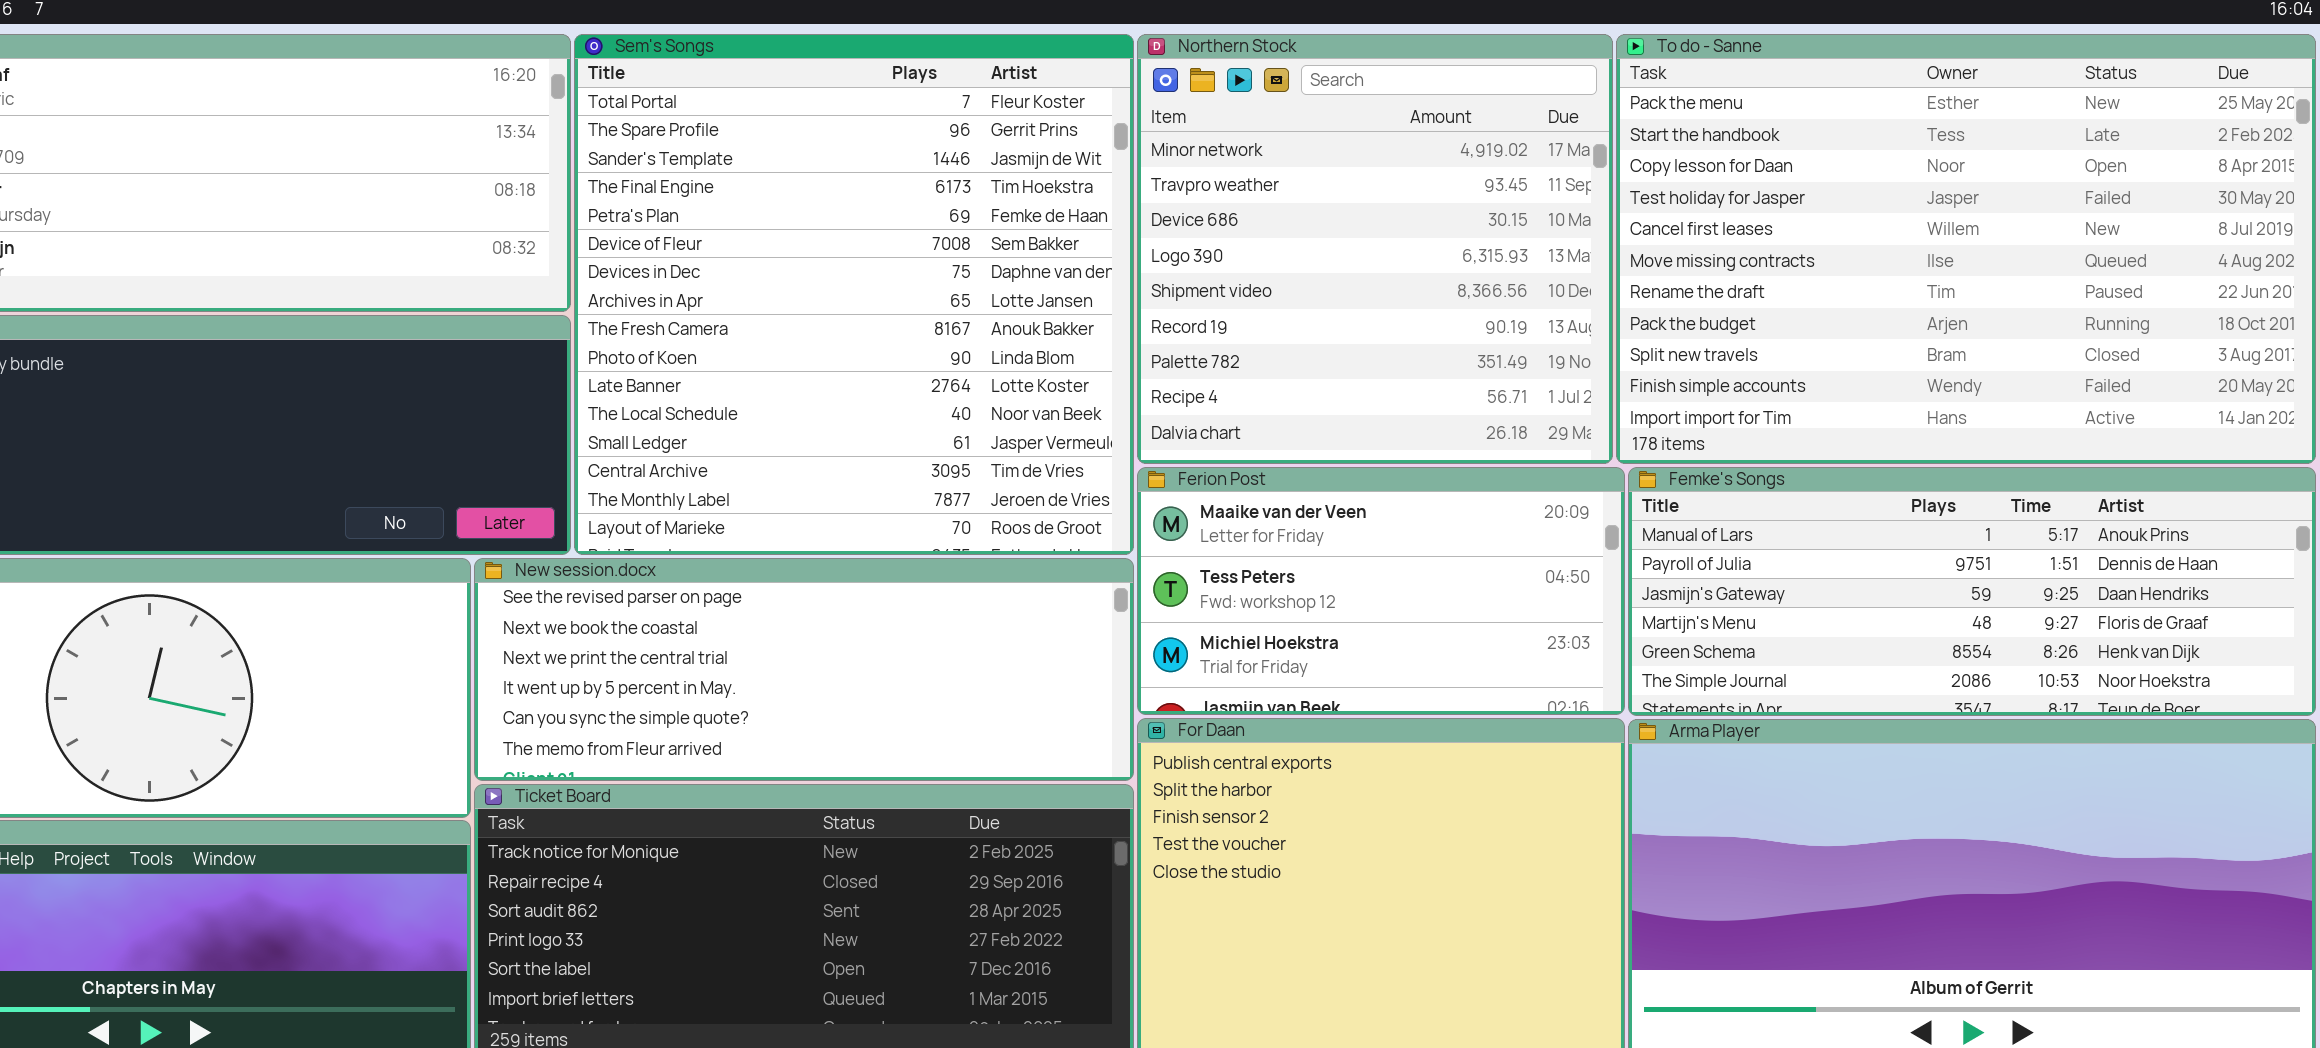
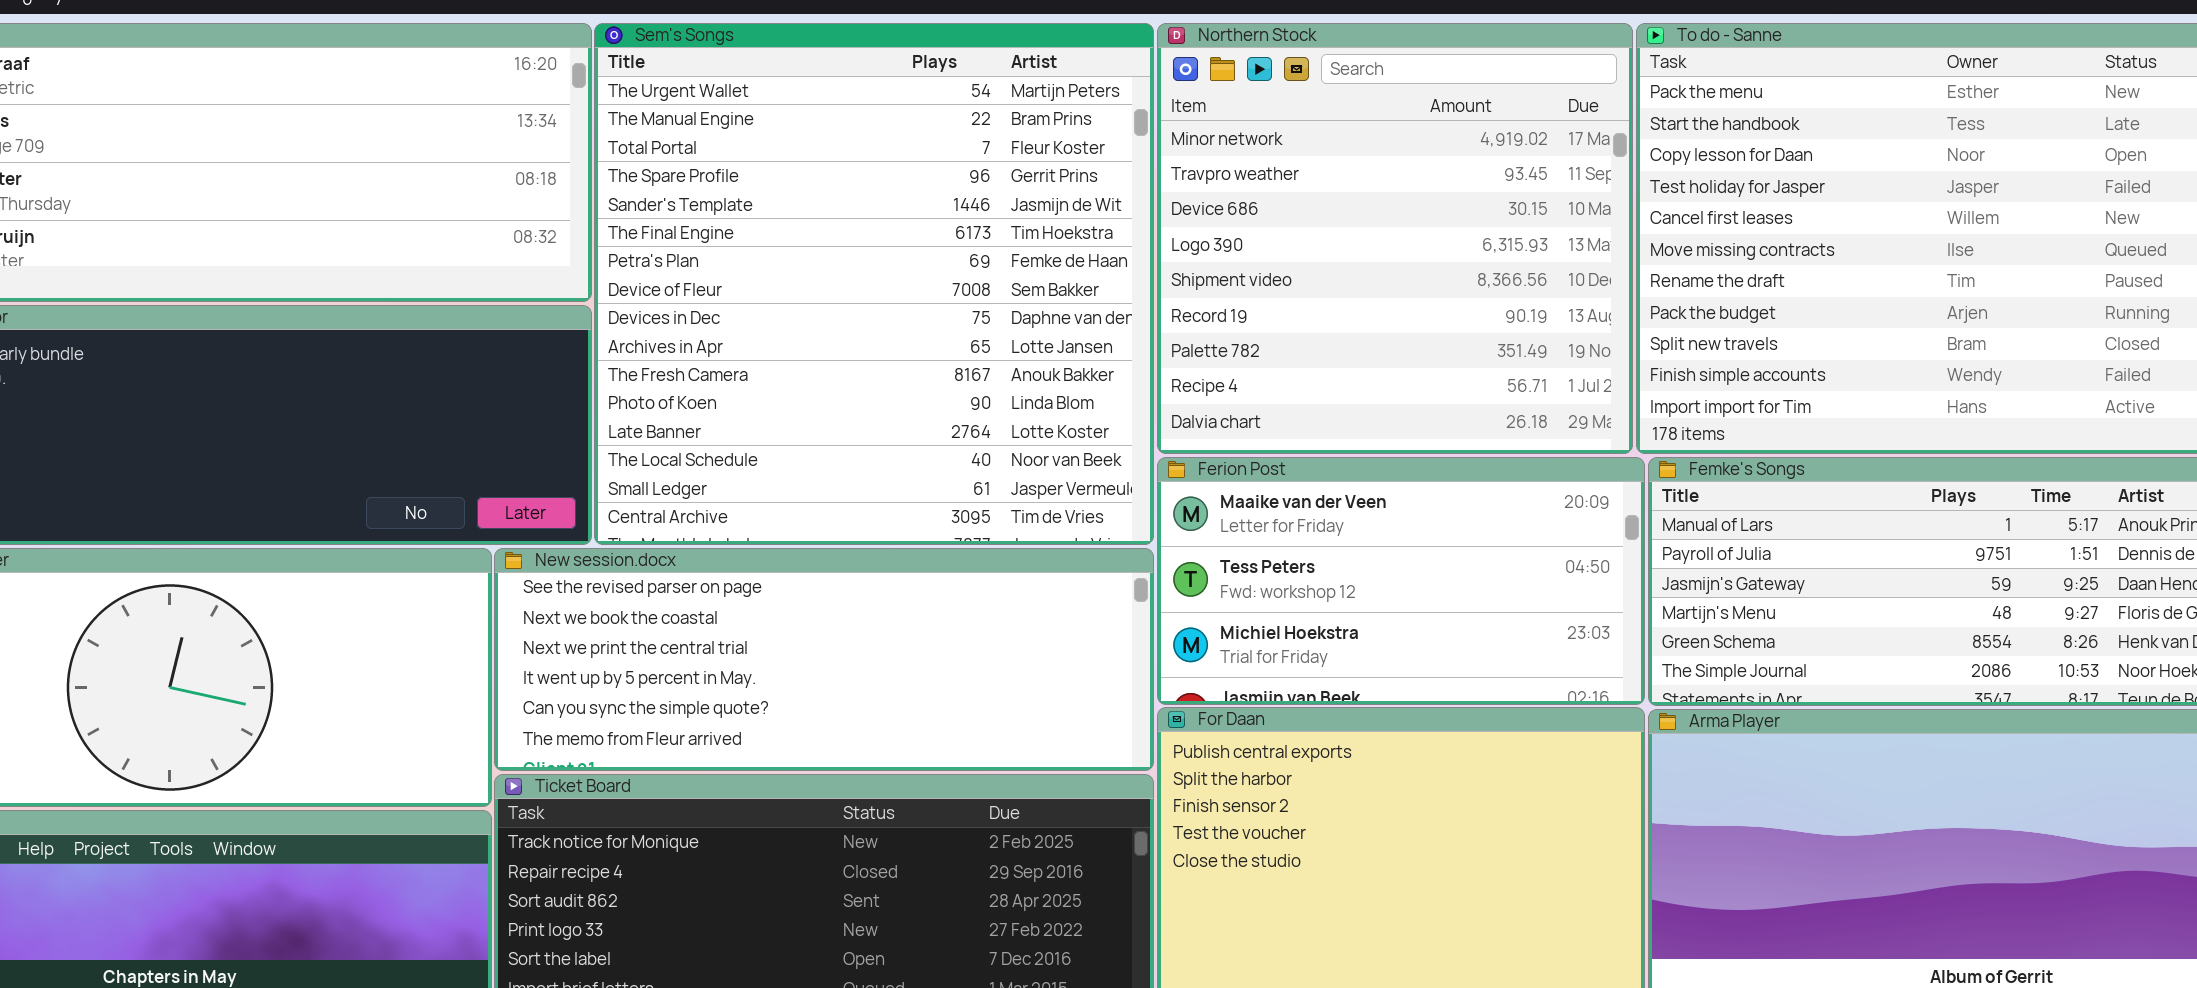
Sem's Songs: [574,34,1134,555] -> [594,23,1154,545], scrolled up 2 rows

